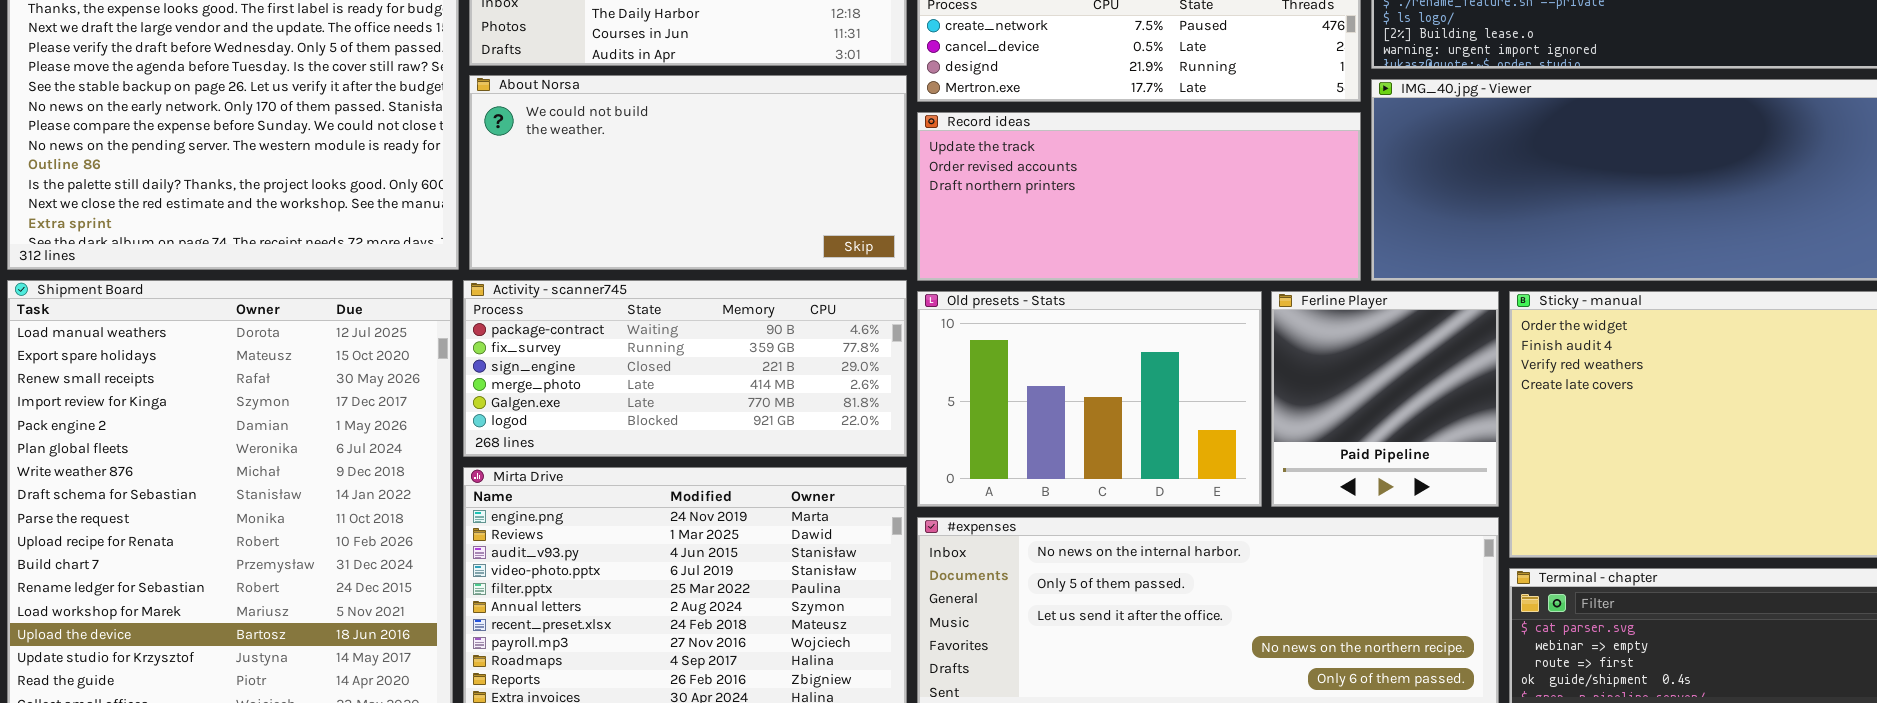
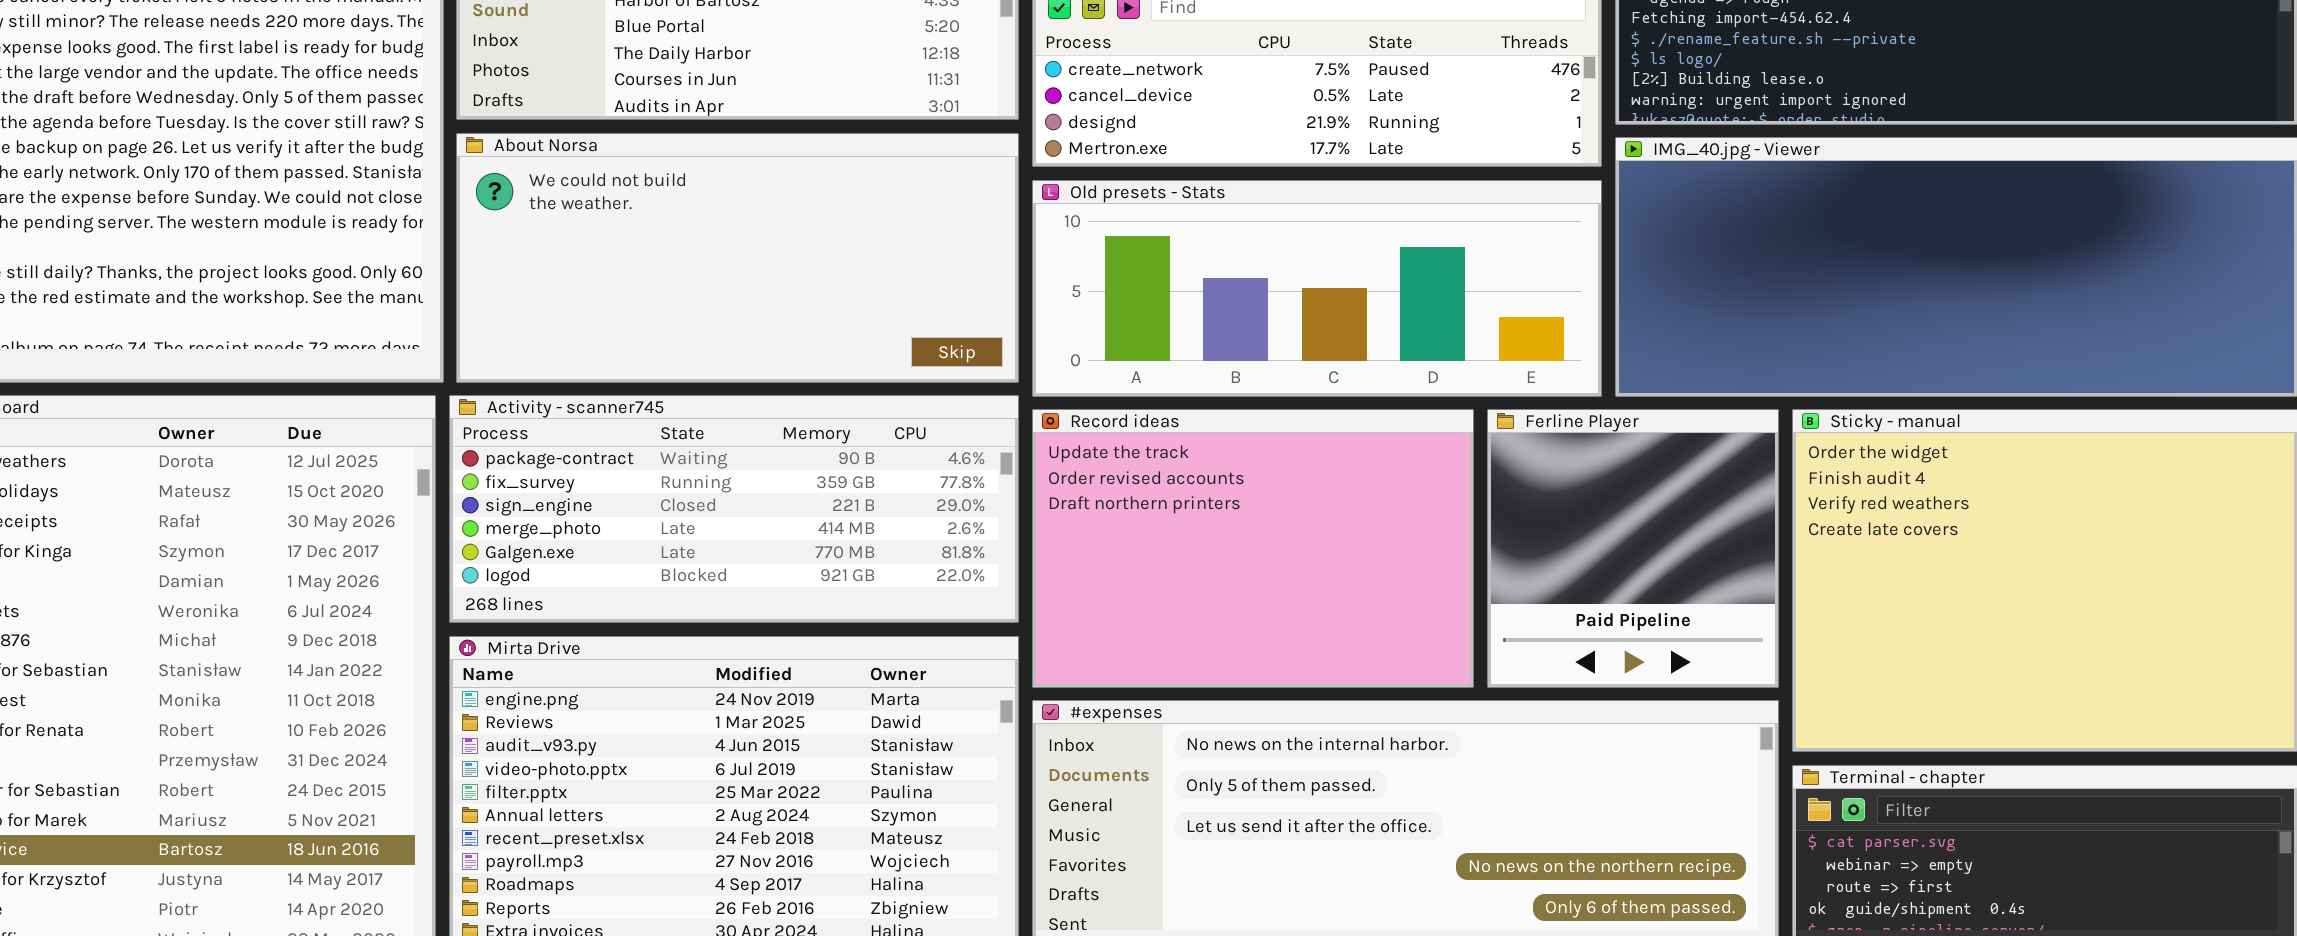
Record ideas: [917,112,1361,281] -> [1032,409,1474,688], moved, resized
Old presets - Stats: [917,291,1262,507] -> [1032,180,1602,397], moved, resized

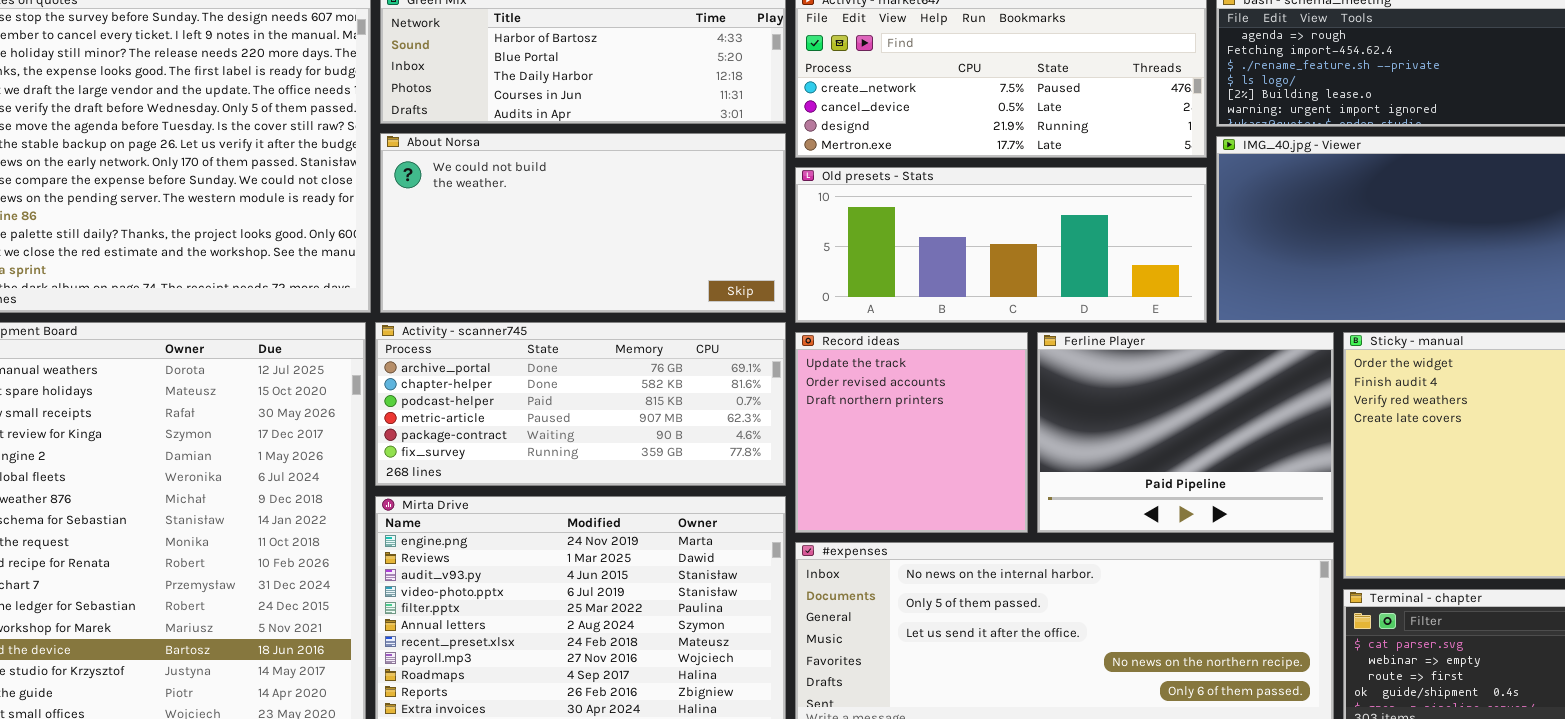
Activity - scanner745: [449,395,1019,623] -> [375,322,786,486], scrolled up 4 rows
Record ideas: [1032,409,1474,688] -> [795,332,1028,533], resized
Ferline Player: [1487,409,1779,688] -> [1037,332,1334,533], resized

